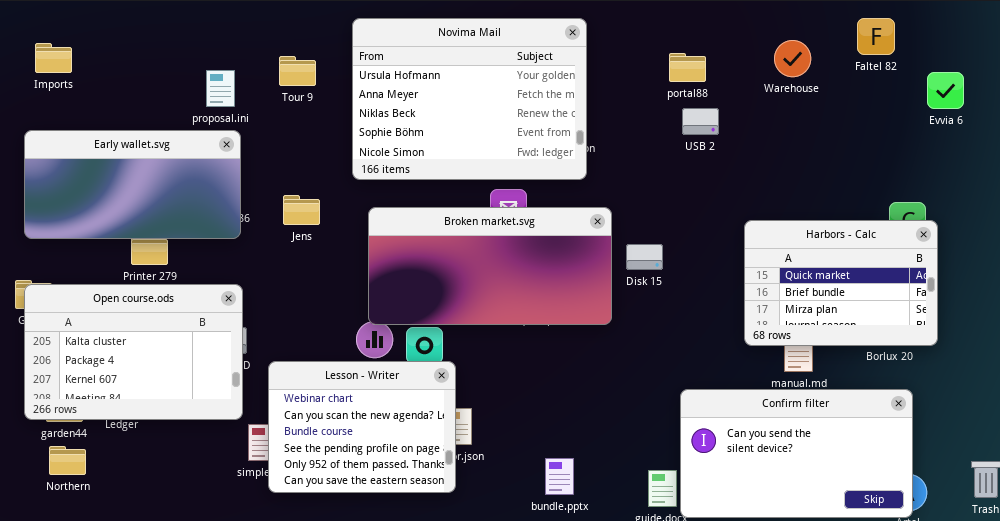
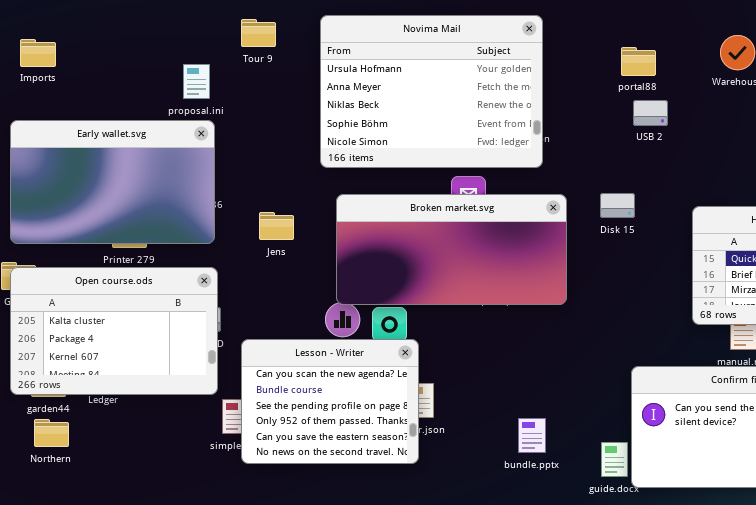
Tour 9: [279,56,316,86] -> [241,19,276,47], moved
Early wallet.svg: [24,130,241,239] -> [10,120,215,244], resized
Jens: [283,195,320,225] -> [259,212,294,240], moved
Disk 15: [626,244,663,270] -> [600,193,635,218], moved
Lesson - Writer: [268,361,456,493] -> [241,339,419,464], scrolled down 1 row
bundle.pptx: [545,458,574,495] -> [518,418,546,453], moved

